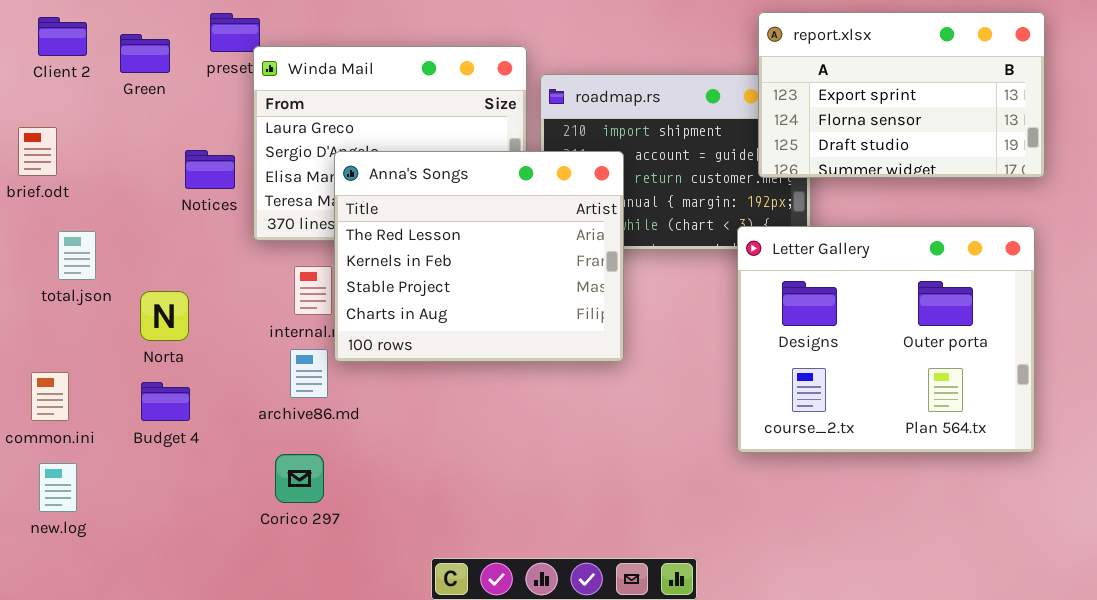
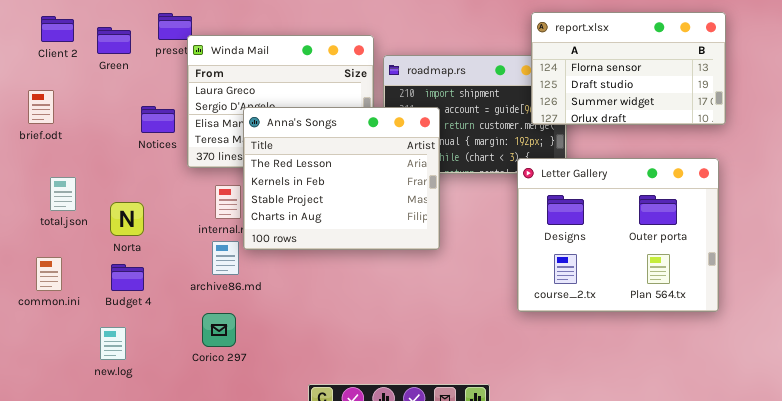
report.xlsx: [758,12,1045,178] -> [531,12,726,125], scrolled down 1 row
total.json: [58,231,96,280] -> [50,177,76,211], moved
new.log: [39,463,77,512] -> [100,327,126,360], moved

